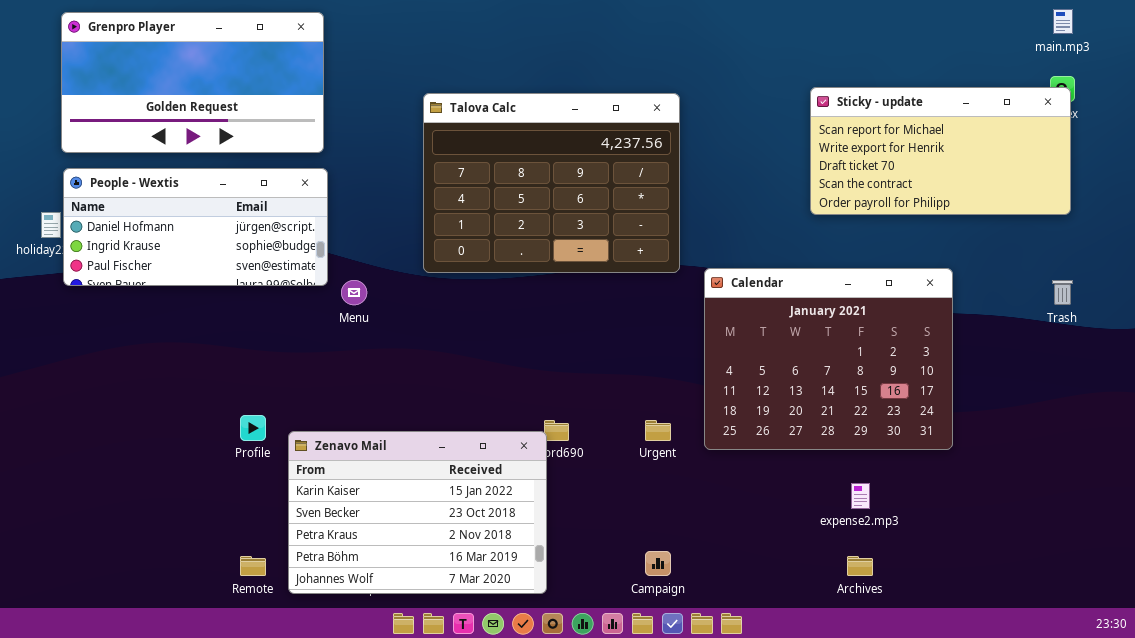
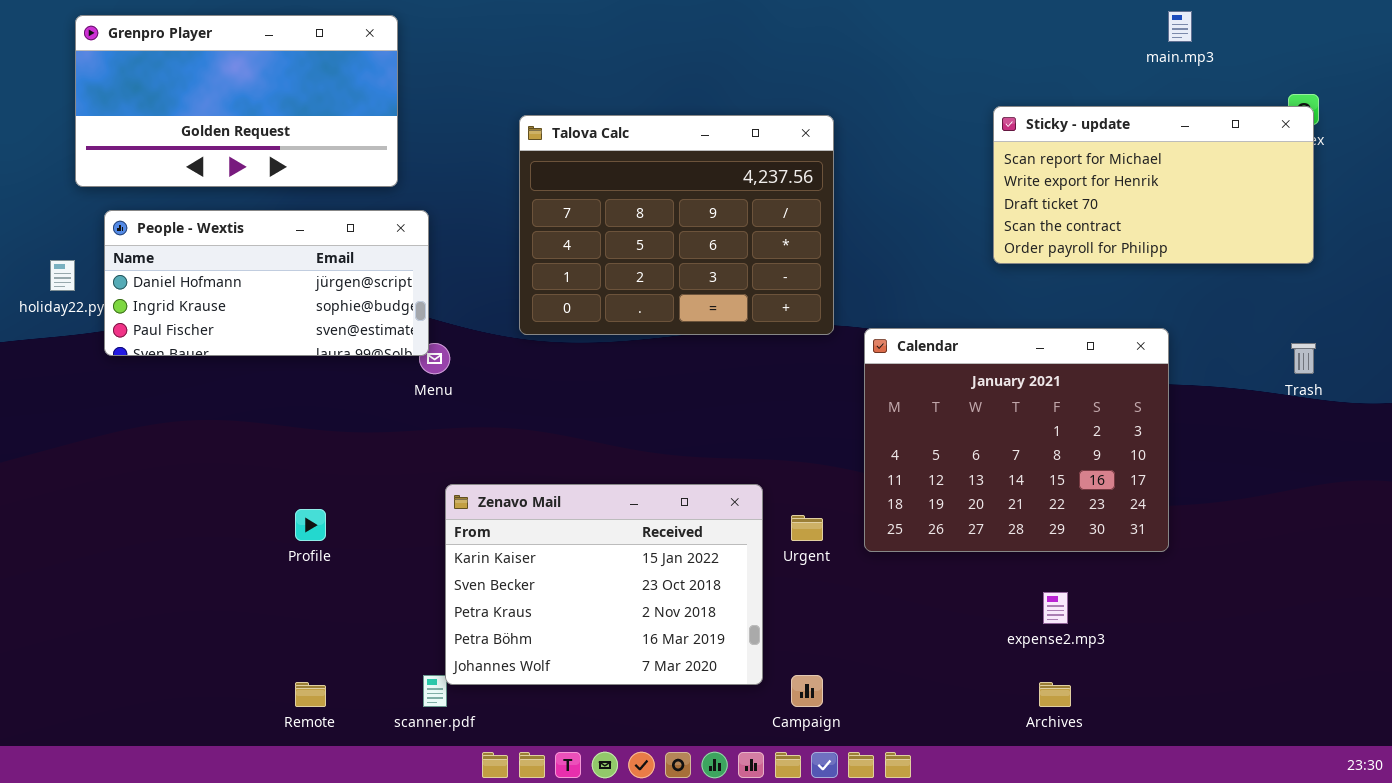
main.mp3: [1053,9,1073,34] -> [1168,11,1192,42], moved
People - Wextis: [63,168,328,286] -> [104,210,429,356], moved
Zenavo Mail: [288,431,547,594] -> [445,484,763,685], moved

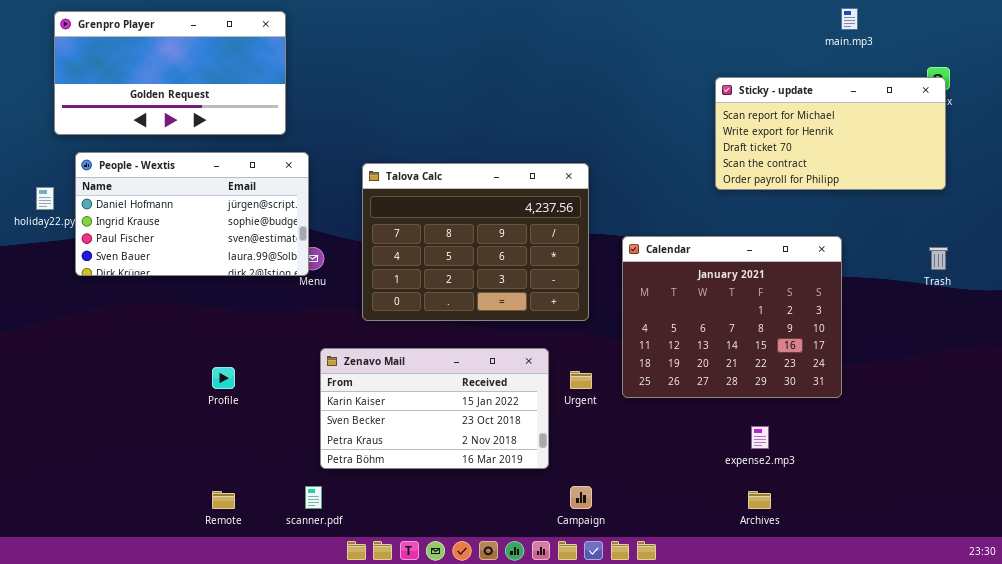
Talova Calc: [519,115,834,335] -> [362,163,589,321], moved
People - Wextis: [104,210,429,356] -> [75,152,309,276], resized
Zenavo Mail: [445,484,763,685] -> [320,348,549,469], resized

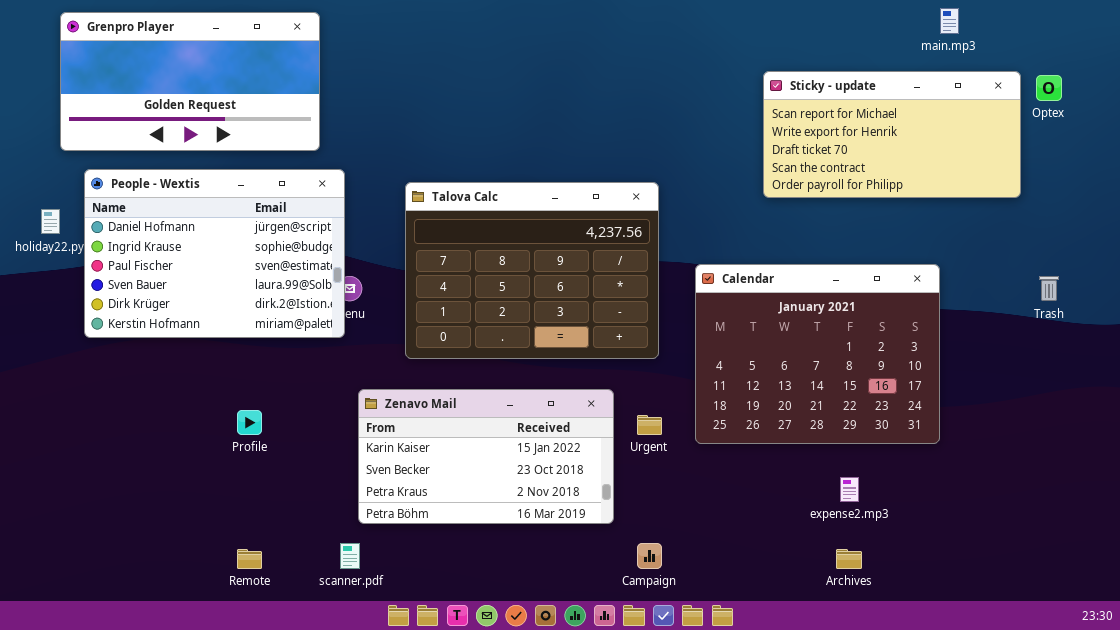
Sticky - update: [715,77,946,190] -> [763,71,1021,198], moved
People - Wextis: [75,152,309,276] -> [84,169,345,338], resized

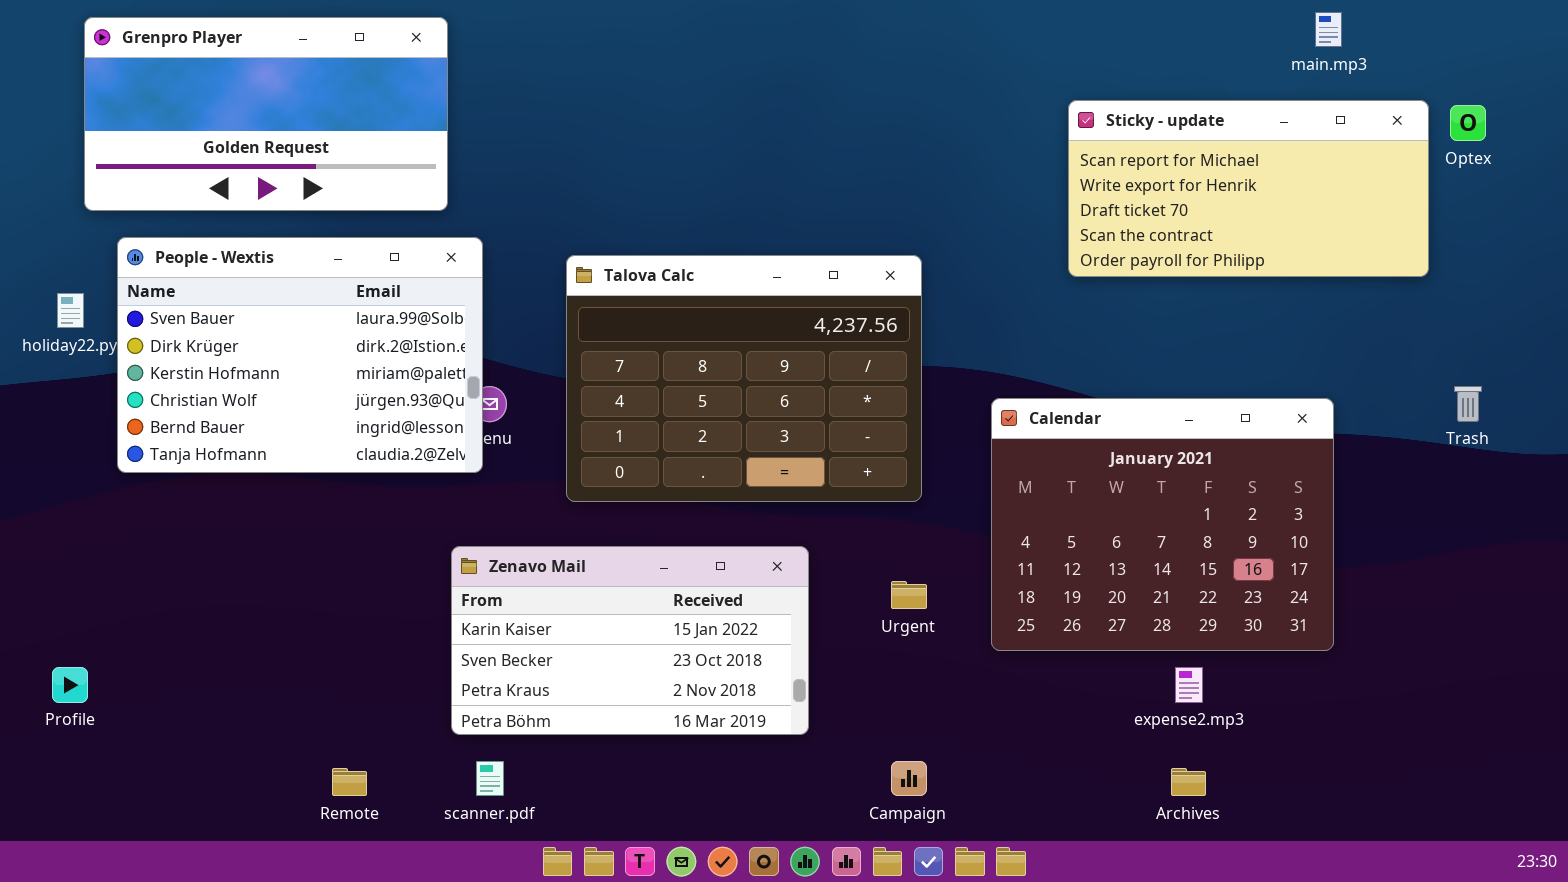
People - Wextis: [84,169,345,338] -> [117,237,483,473], scrolled down 3 rows
Calendar: [695,264,940,444] -> [991,398,1334,651], moved
Zenavo Mail: [358,389,614,524] -> [451,546,809,735], moved
Profile: [237,410,262,435] -> [52,667,88,703], moved

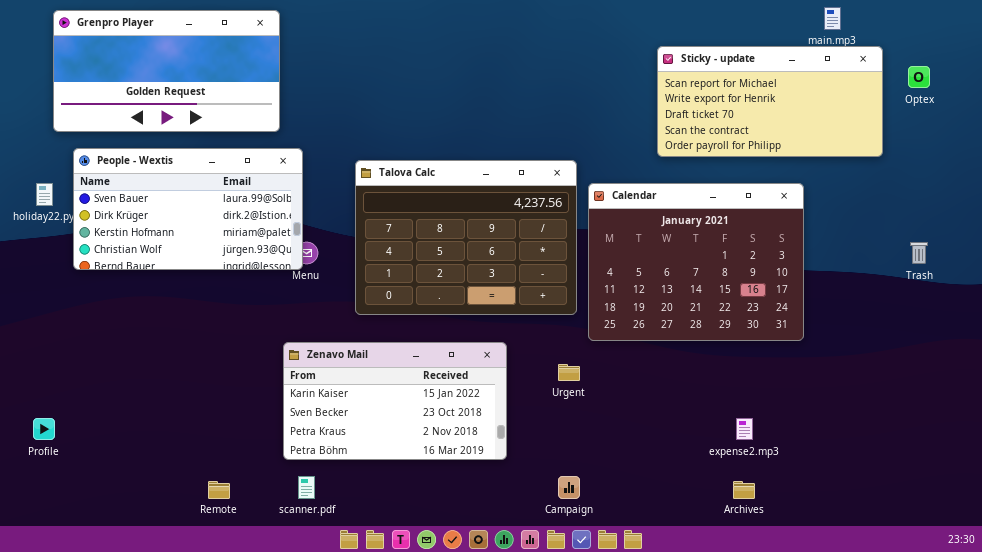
Sticky - update: [1068,100,1429,277] -> [657,46,883,157], moved
People - Wextis: [117,237,483,473] -> [73,148,303,270], resized
Calendar: [991,398,1334,651] -> [588,183,804,341], moved

